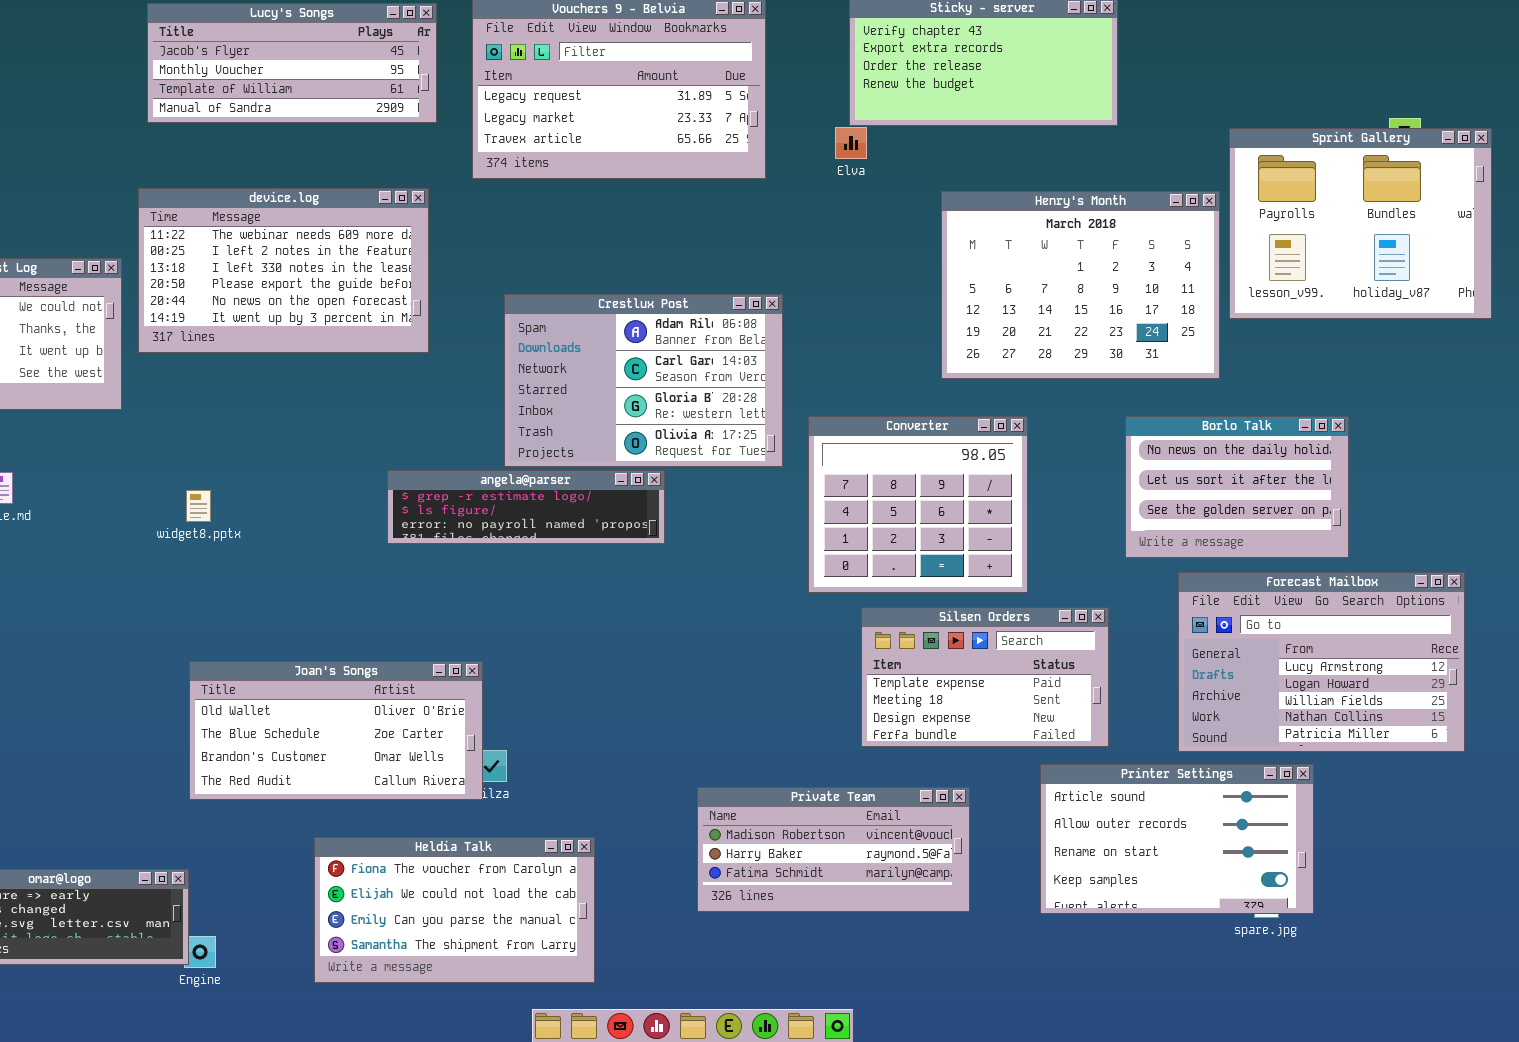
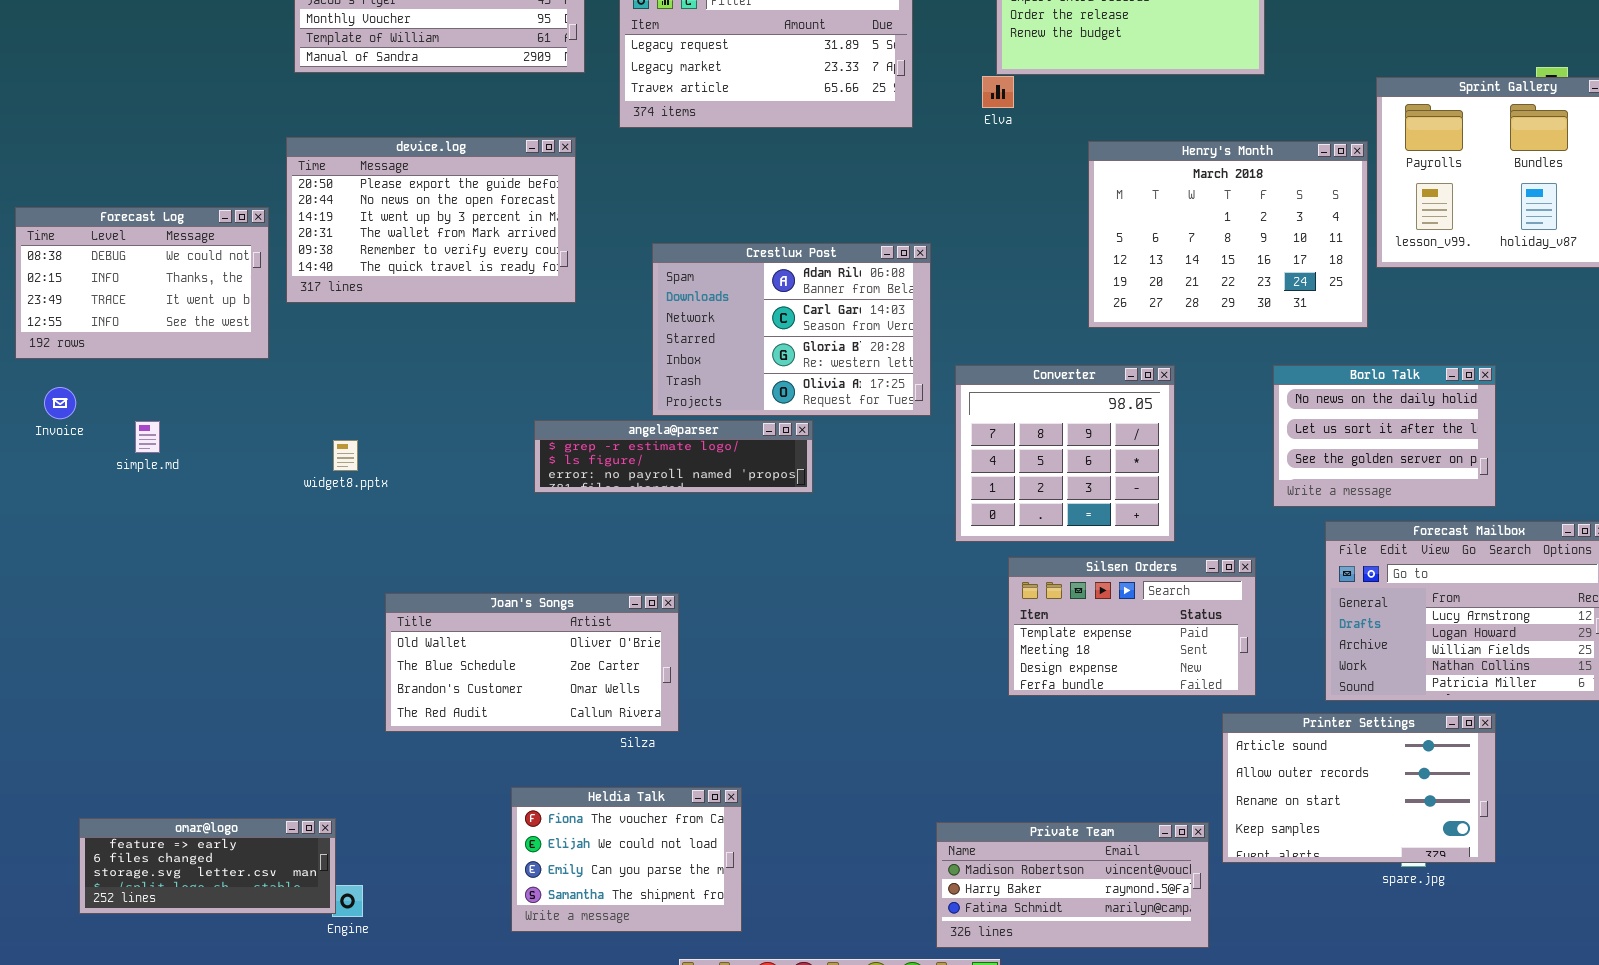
device.log: [138,188,429,353] -> [286,137,576,303], scrolled down 3 rows
Joan's Songs: [189,661,483,800] -> [385,593,679,732], moved
Printer Settings: [1040,764,1314,914] -> [1222,713,1496,863], moved
Private Team: [697,787,970,912] -> [936,822,1209,948], moved
Heldia Talk: [314,837,595,983] -> [511,787,742,932], resized

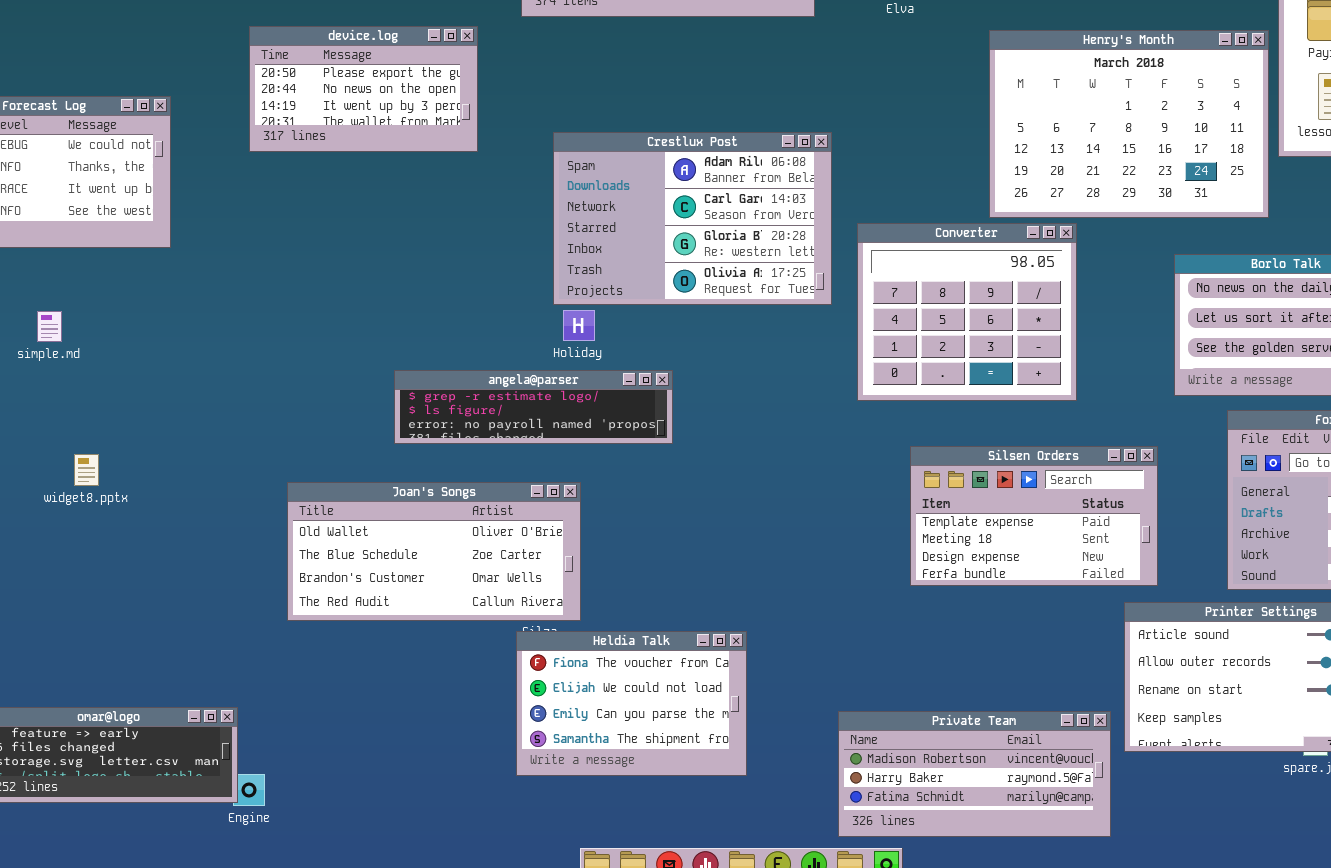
device.log: [286,137,576,303] -> [249,26,478,152], resized
Converter: [955,365,1175,542] -> [857,223,1077,401], moved
angela@parser: [534,420,813,493] -> [394,370,673,444], moved
widget8.pptx: [333,440,358,471] -> [74,454,99,486], moved
Heldia Talk: [511,787,742,932] -> [516,631,747,776], moved

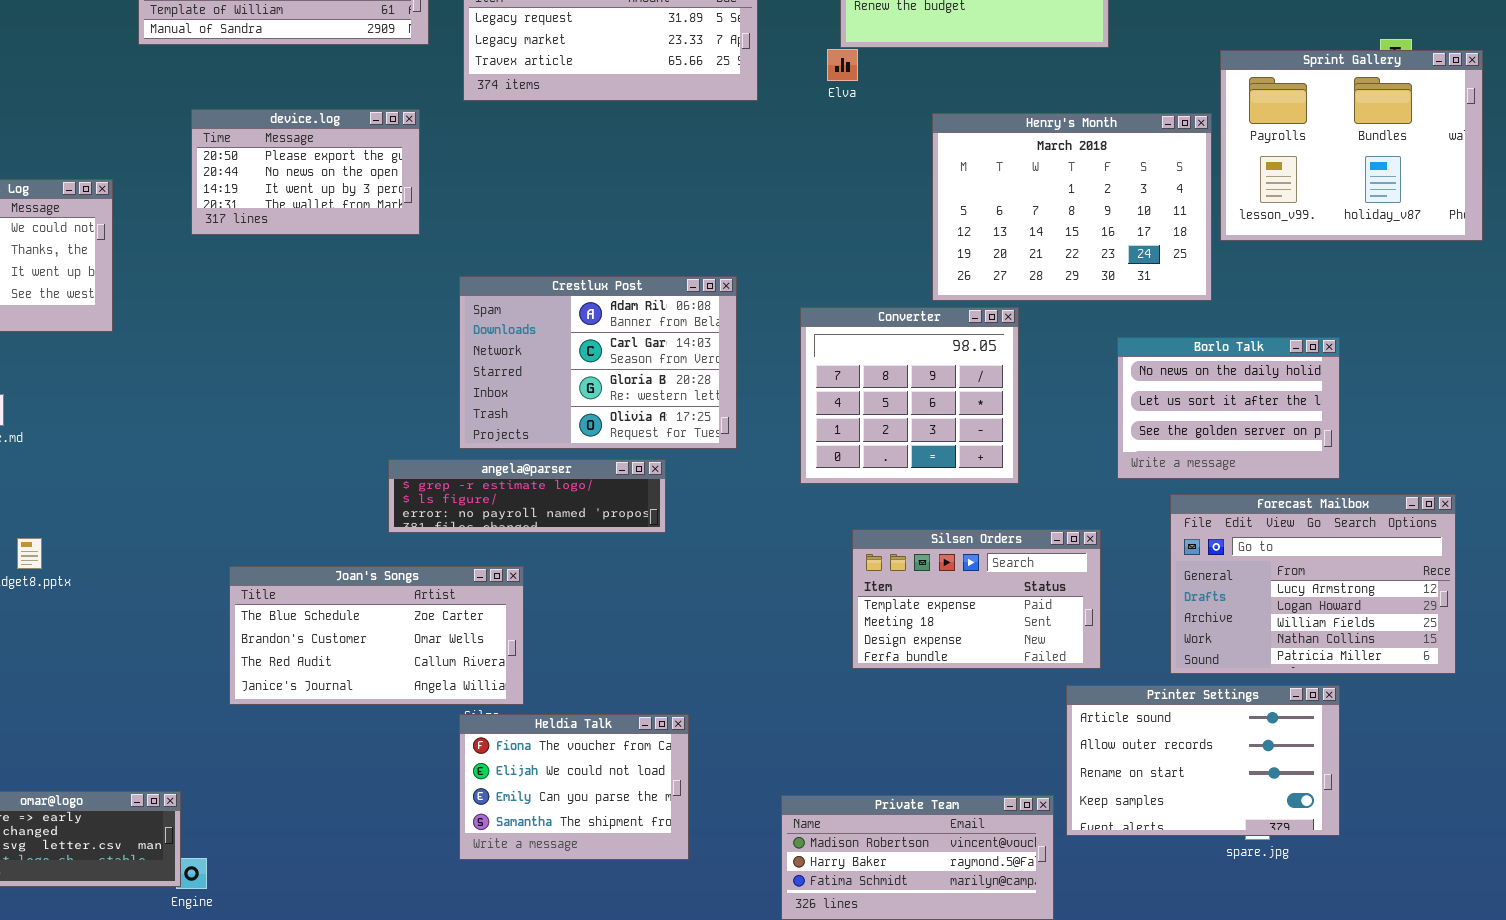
Crestlux Post: [553,132,832,305] -> [459,276,737,449], moved
angela@parser: [394,370,673,444] -> [388,459,666,533], moved
Joan's Songs: [287,482,581,621] -> [229,566,524,705], scrolled down 1 row

